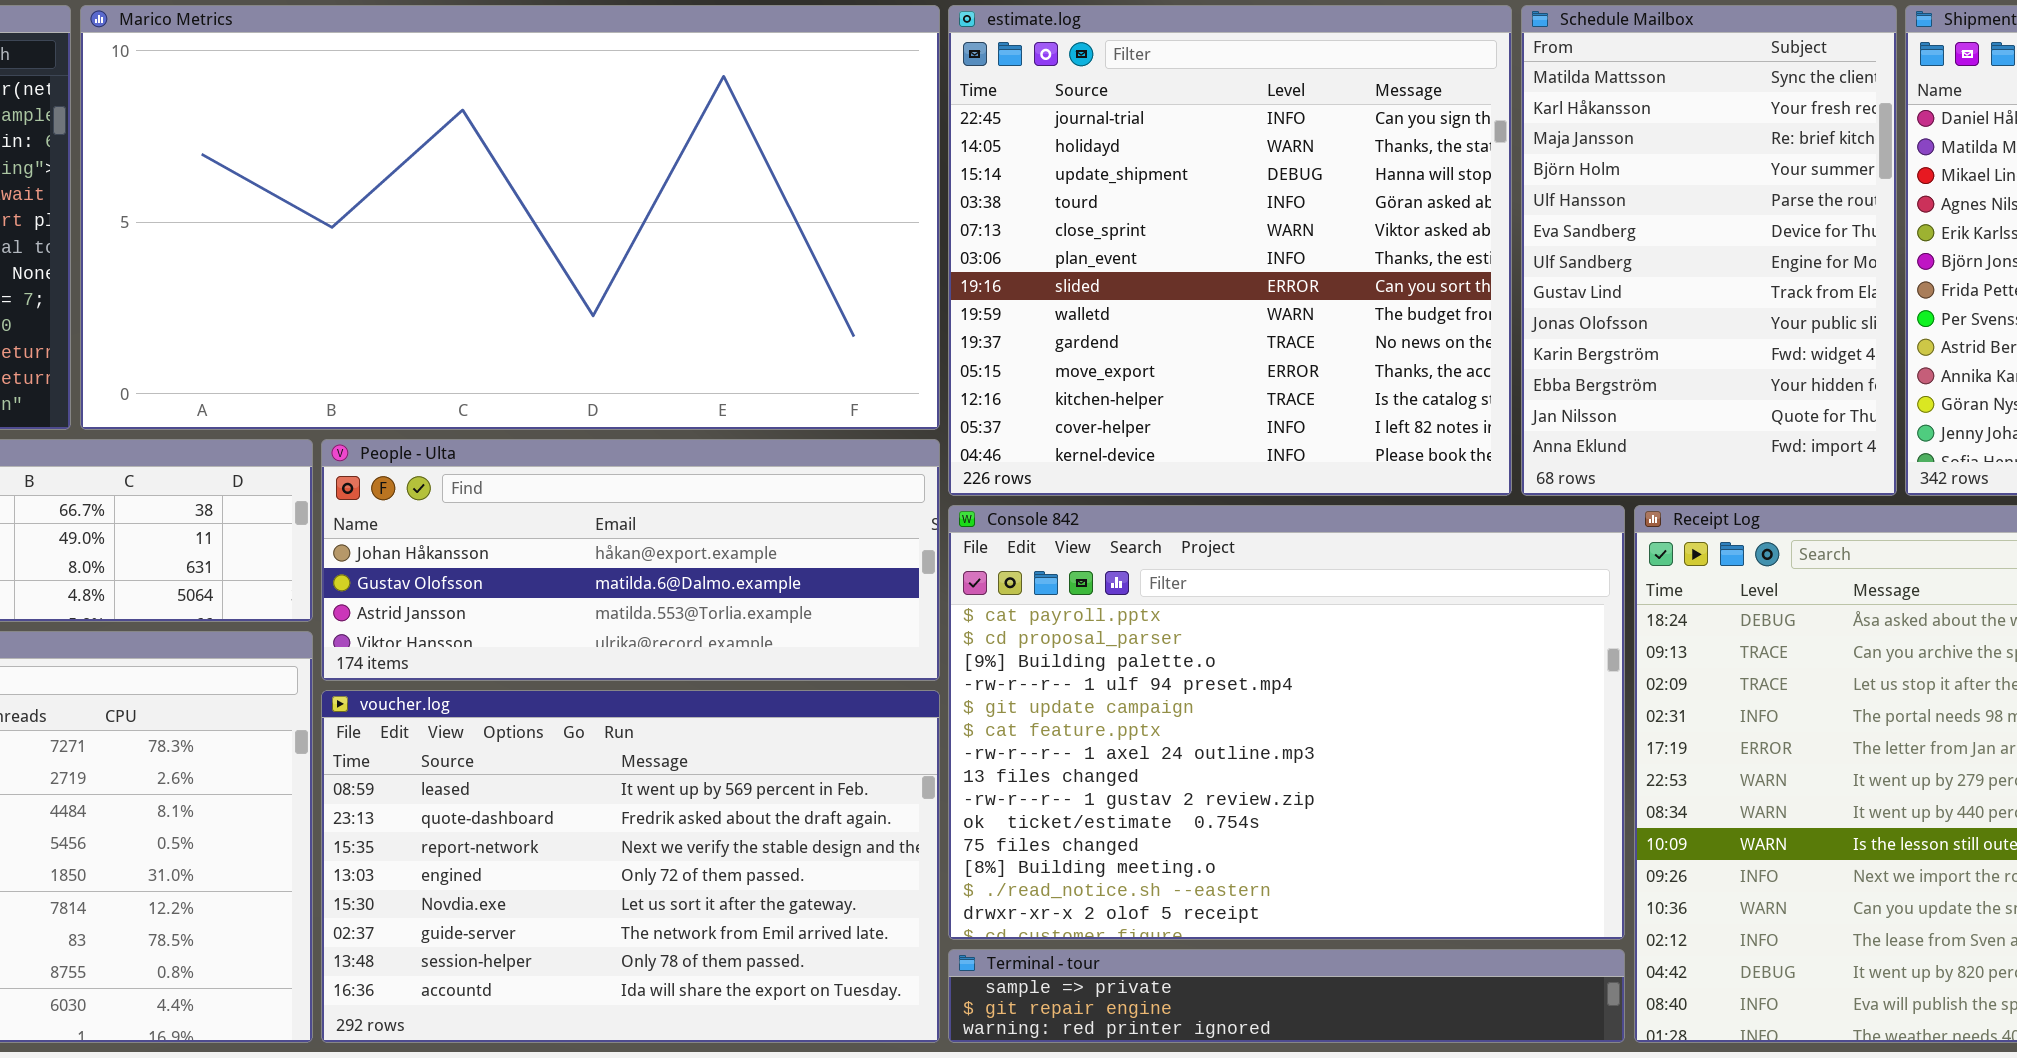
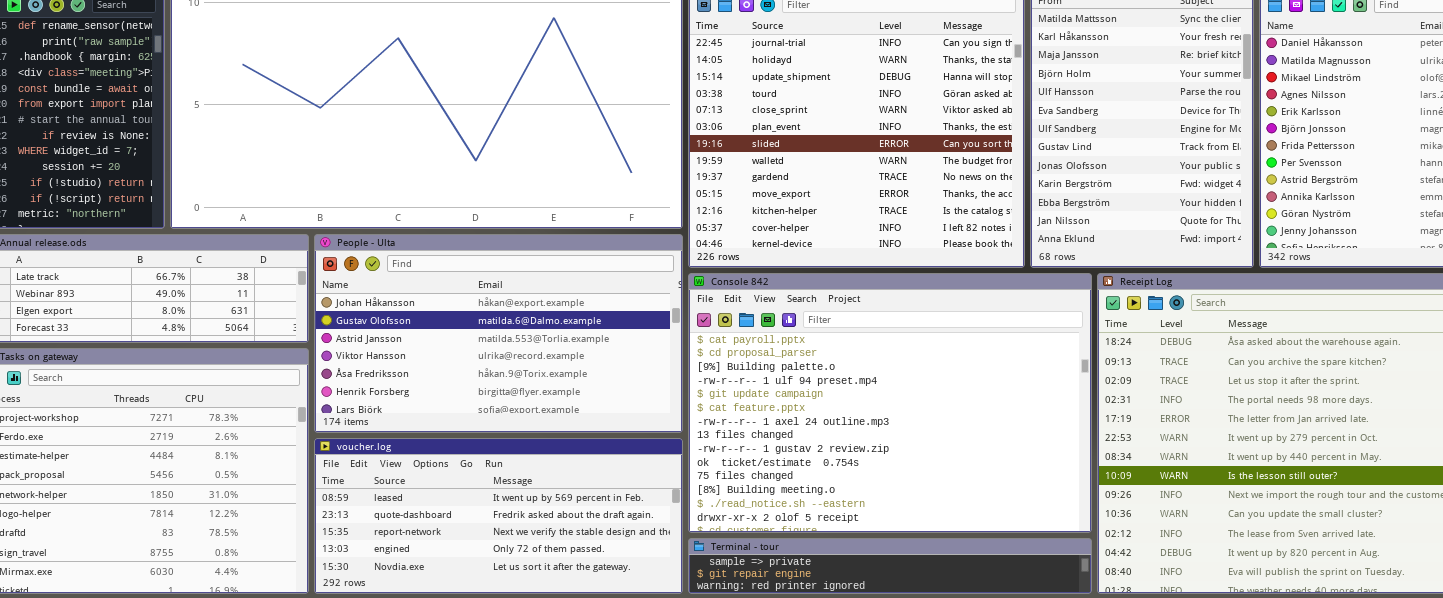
People - Ulta: [321,439,940,681] -> [314,234,683,433], resized
voucher.log: [321,690,940,1043] -> [314,438,683,594], resized

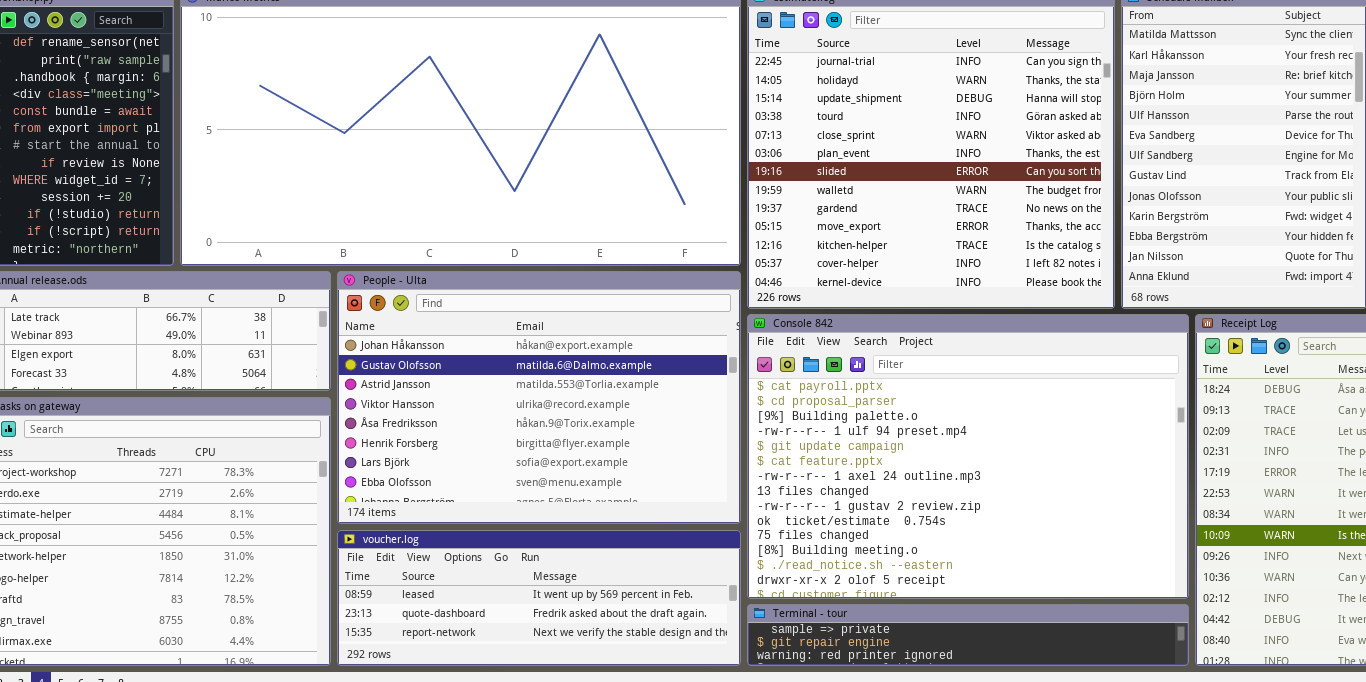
People - Ulta: [314,234,683,433] -> [337,271,741,524], resized
voucher.log: [314,438,683,594] -> [337,530,741,666], resized

